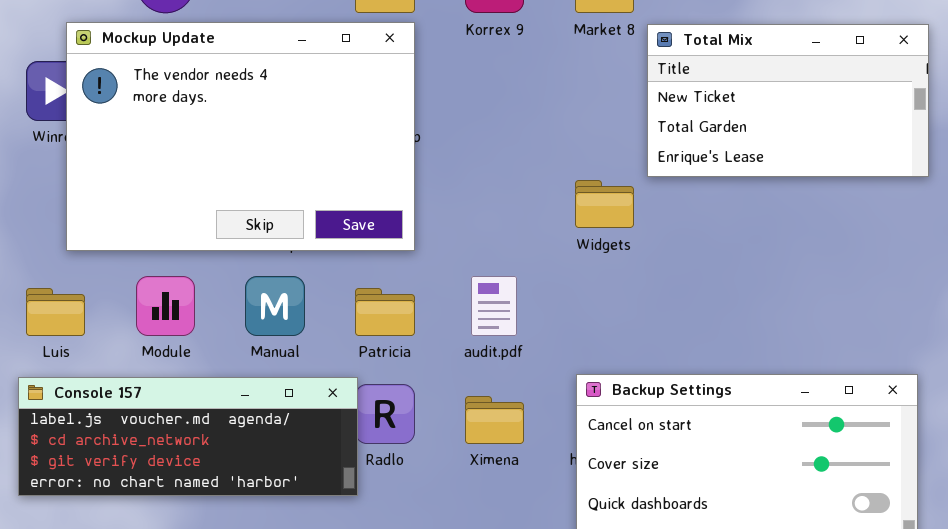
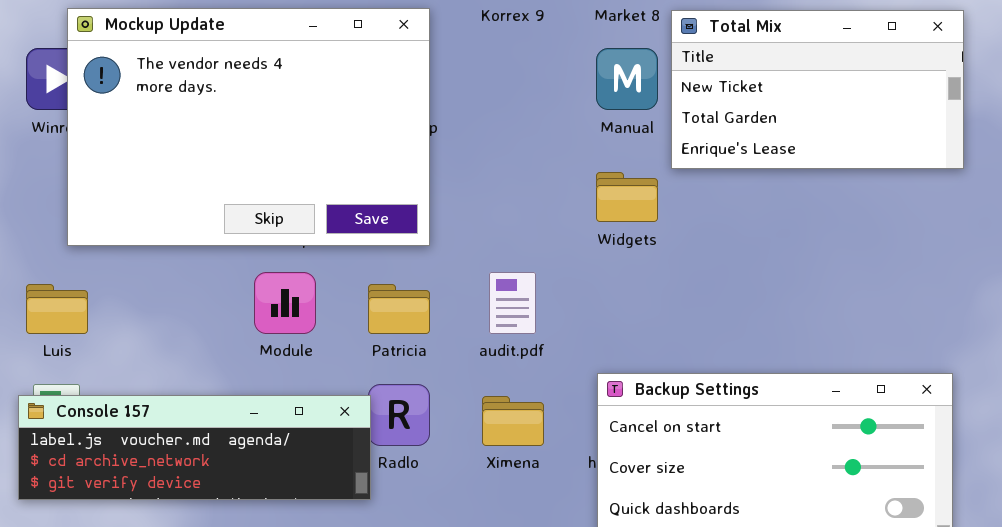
Module: [136,276,195,336] -> [254,272,316,334], moved
Manual: [245,276,305,336] -> [596,48,658,110], moved
Console 157: [18,377,358,496] -> [18,395,371,500], resized

